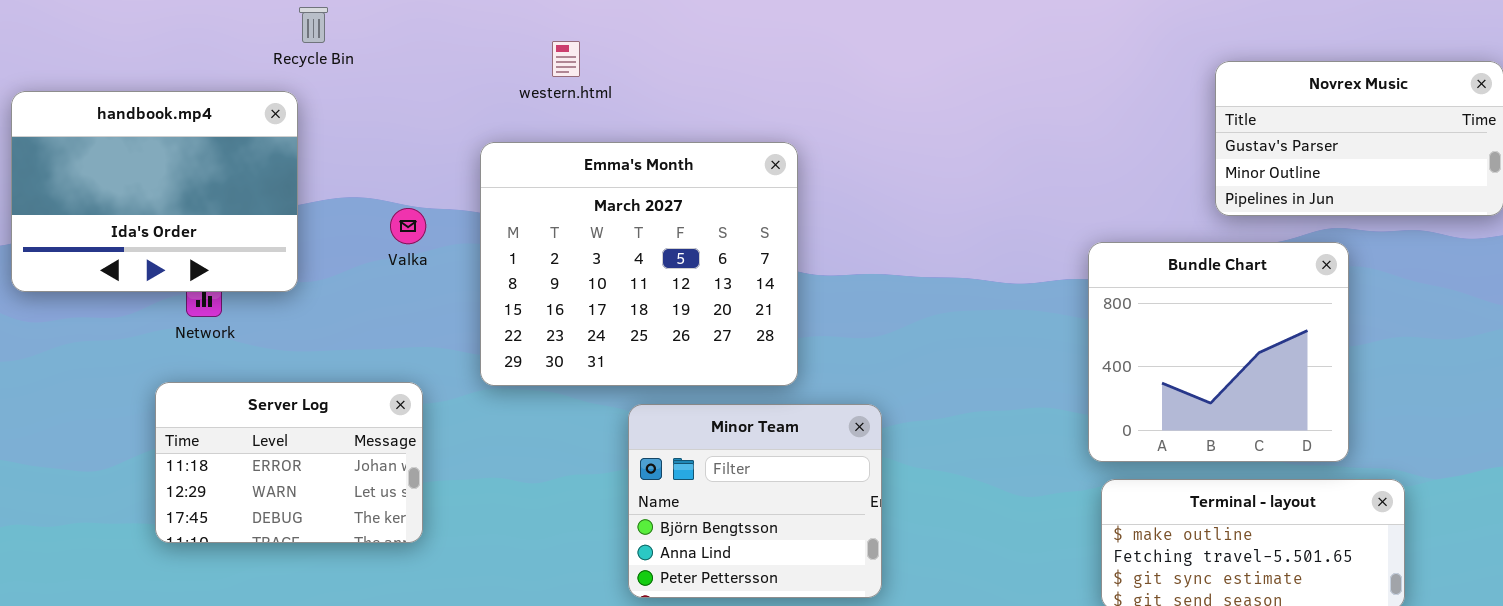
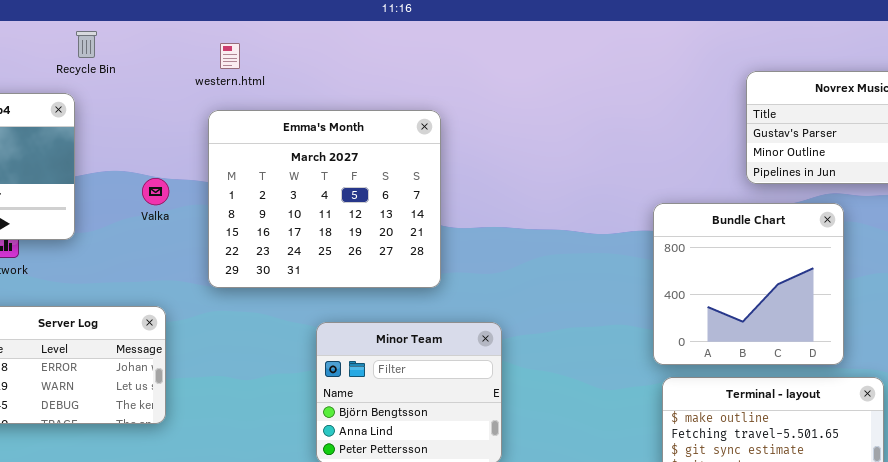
western.html: [552,41,580,77] -> [220,43,240,69], moved
Emma's Month: [480,142,798,386] -> [208,110,441,288], moved

